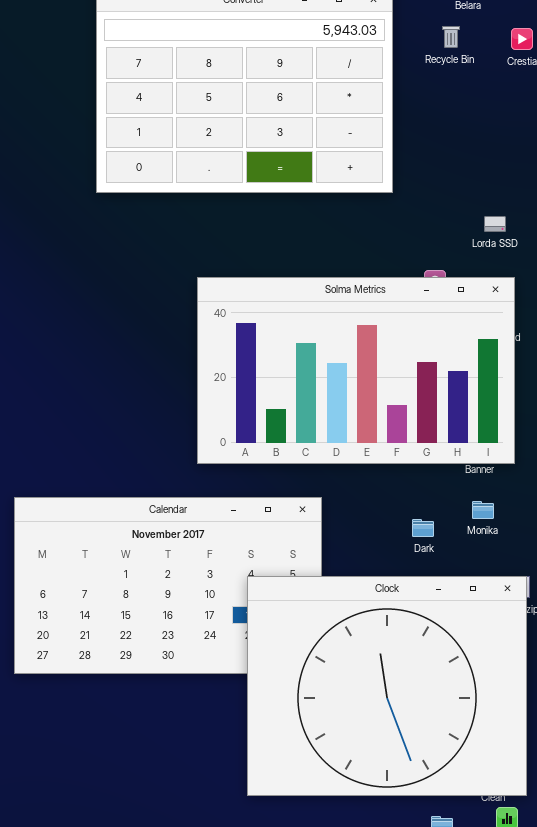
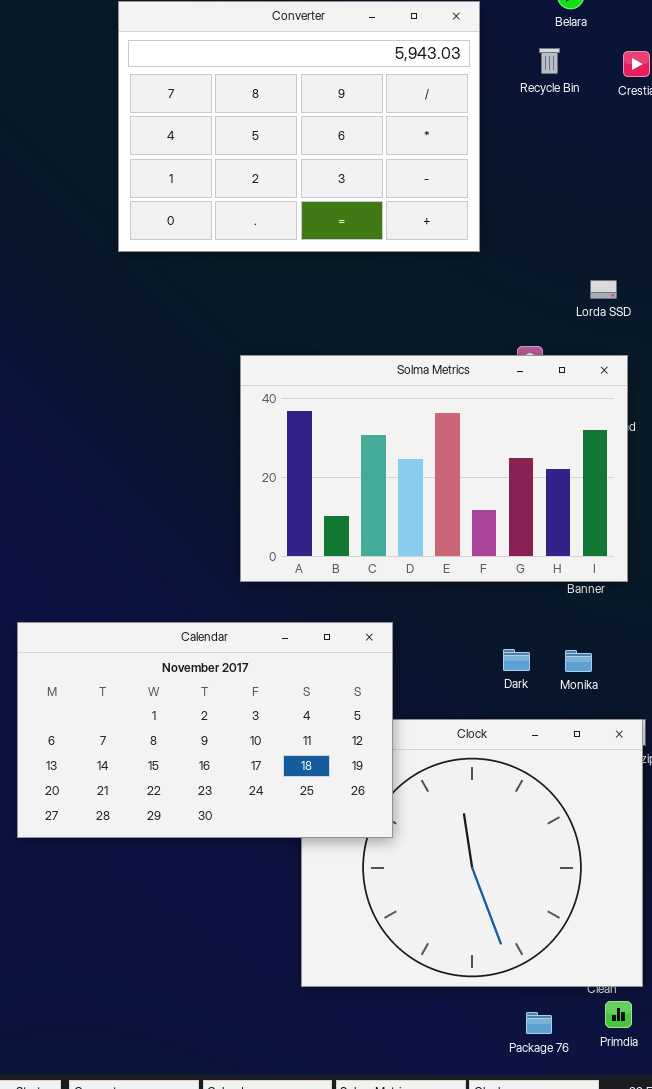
Calendar: [14,497,322,674] -> [17,622,393,838], raised
Monika: [472,501,494,519] -> [565,650,592,672], moved

